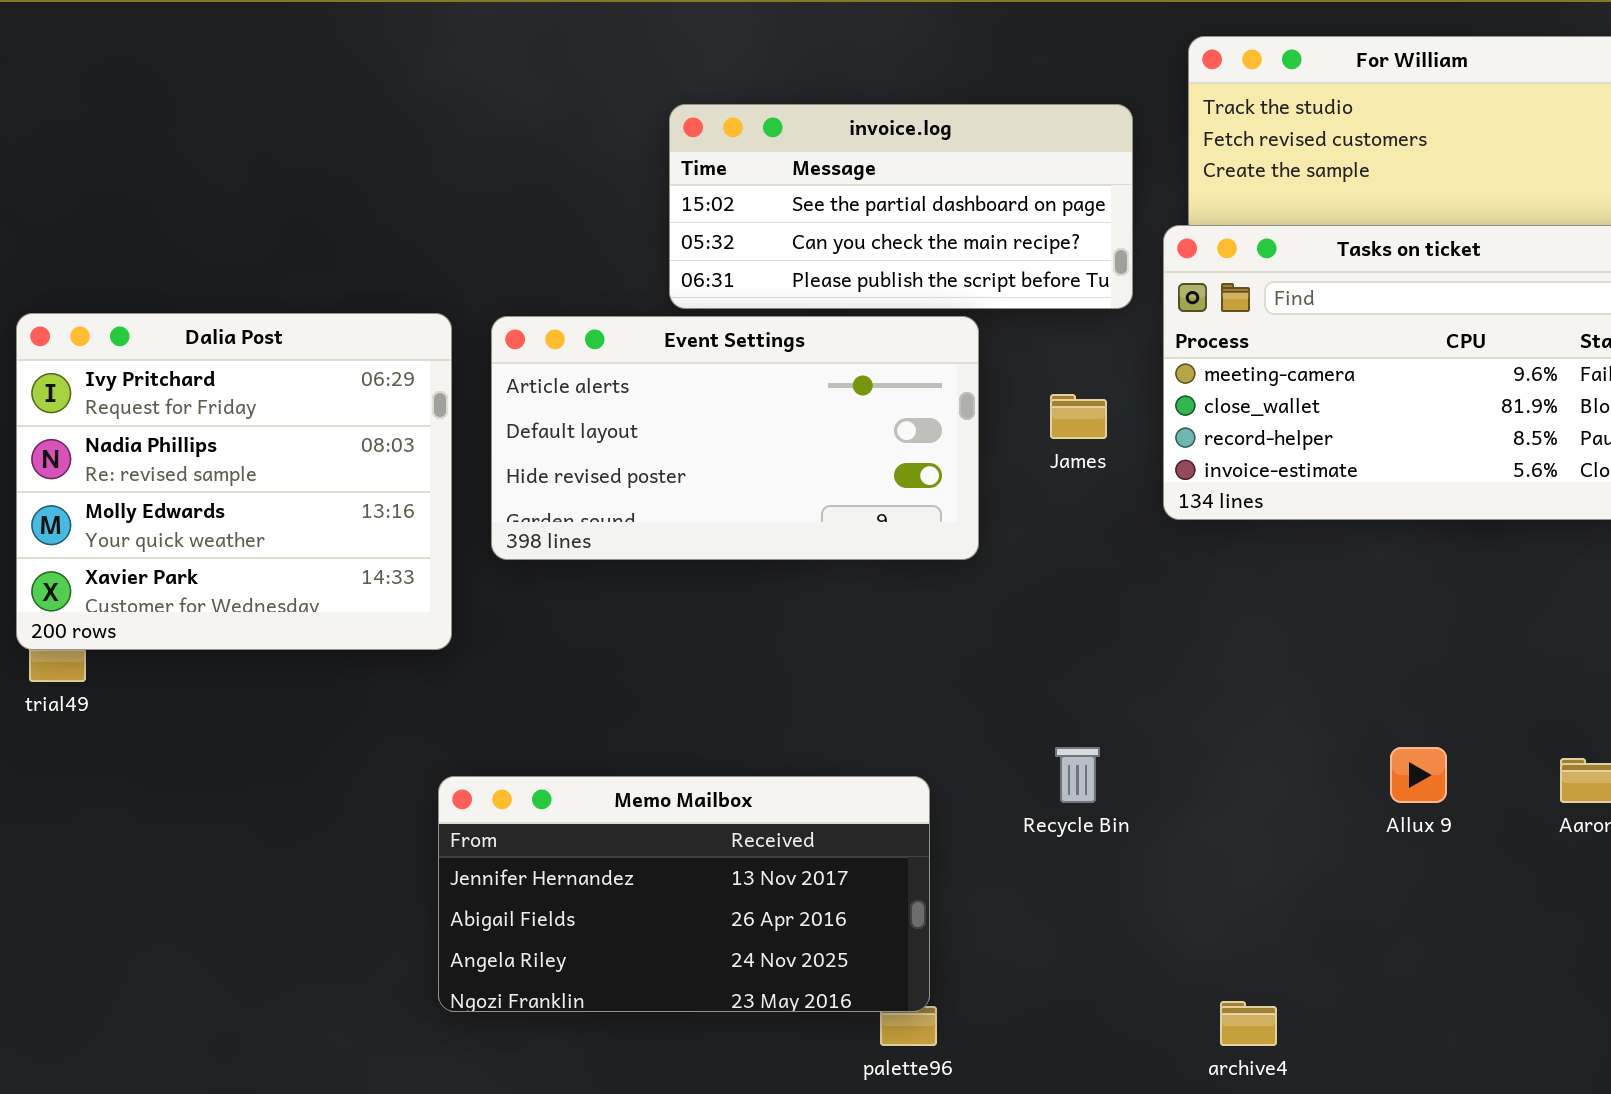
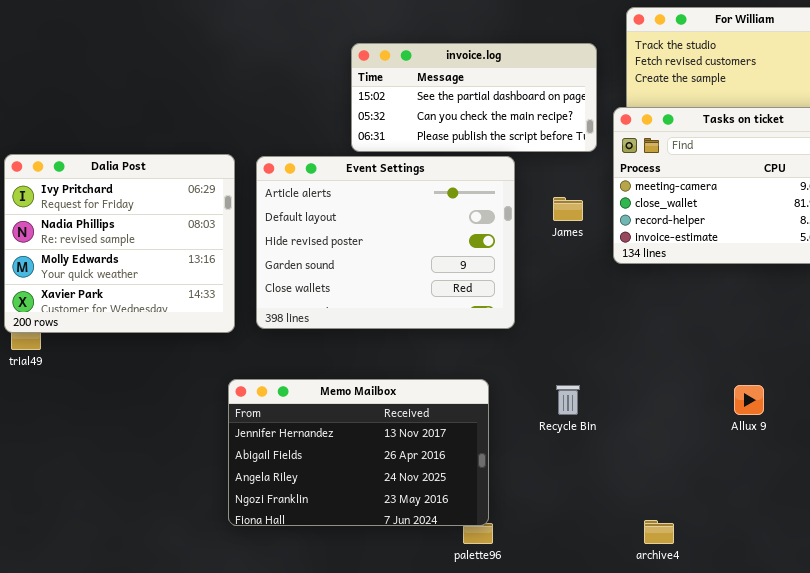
Event Settings: [491,316,979,560] -> [256,156,515,329], resized
Memo Mailbox: [438,776,930,1012] -> [228,379,489,526], resized

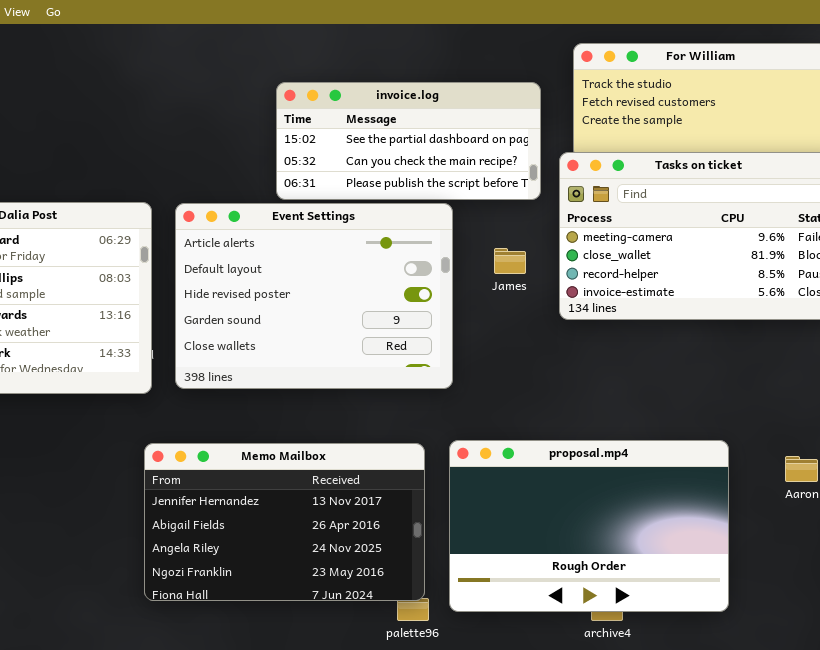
proposal.mp4: none -> [449,440,729,612], opened

